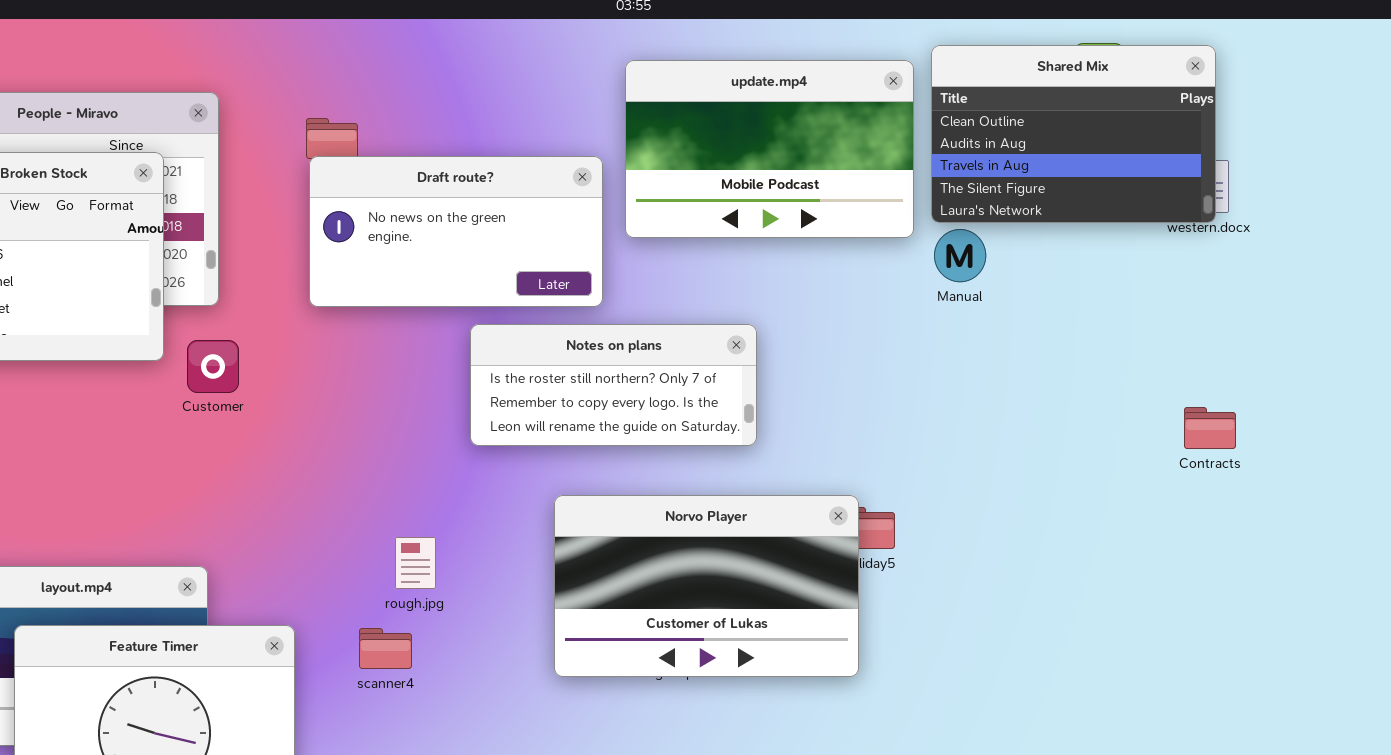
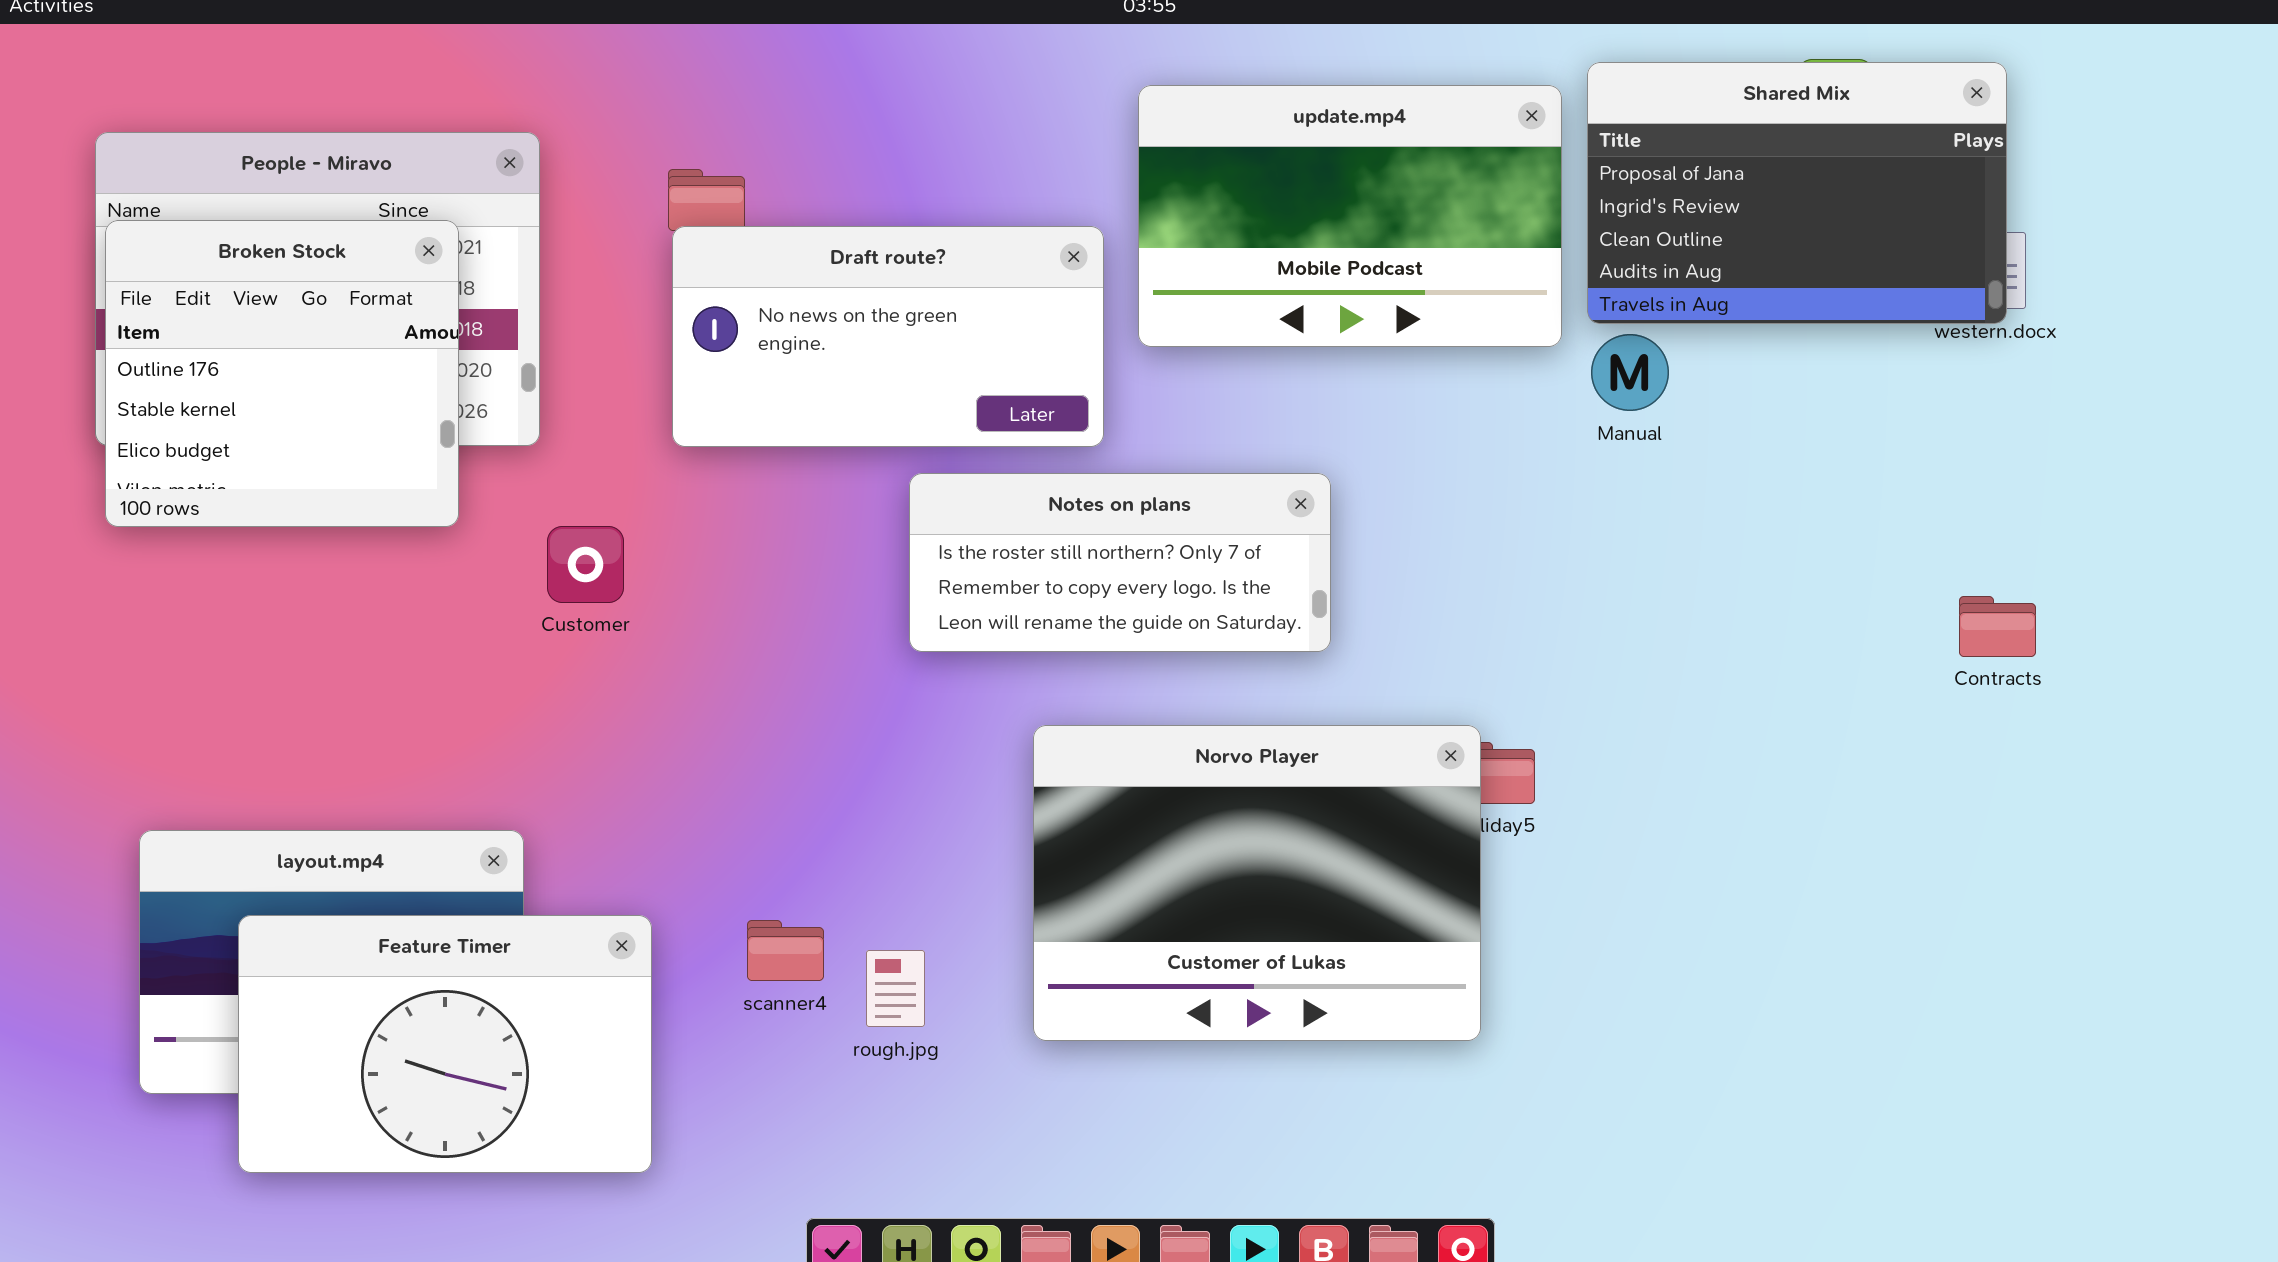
Shared Mix: [931,45,1216,223] -> [1587,62,2007,324], scrolled up 2 rows
Customer: [187,340,239,393] -> [547,526,624,603], moved
Norvo Player: [554,495,859,677] -> [1033,725,1481,1041], resized
rough.jpg: [395,537,436,589] -> [866,950,925,1027], moved

